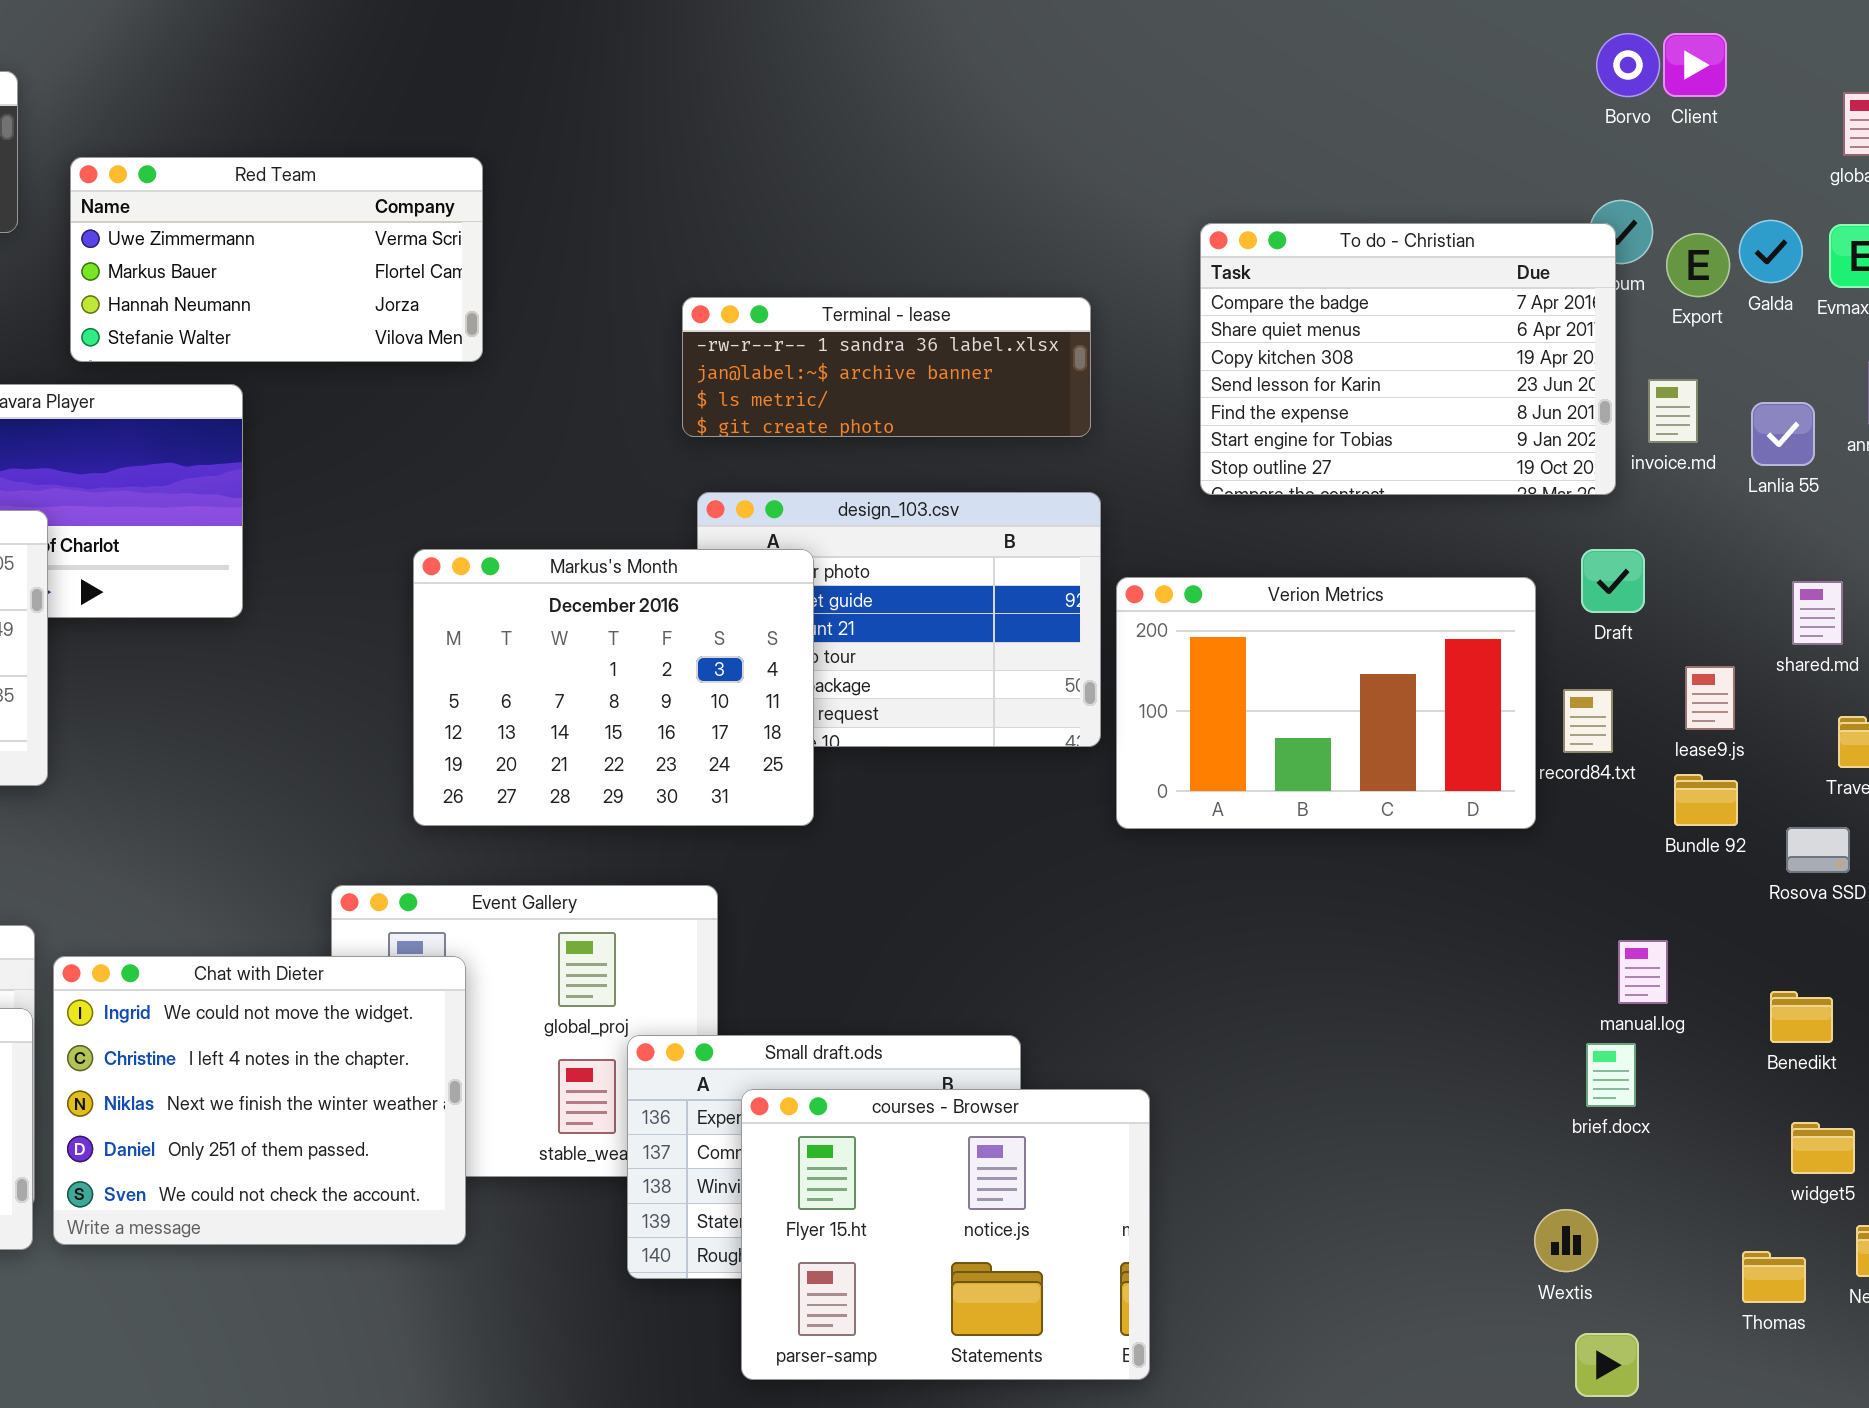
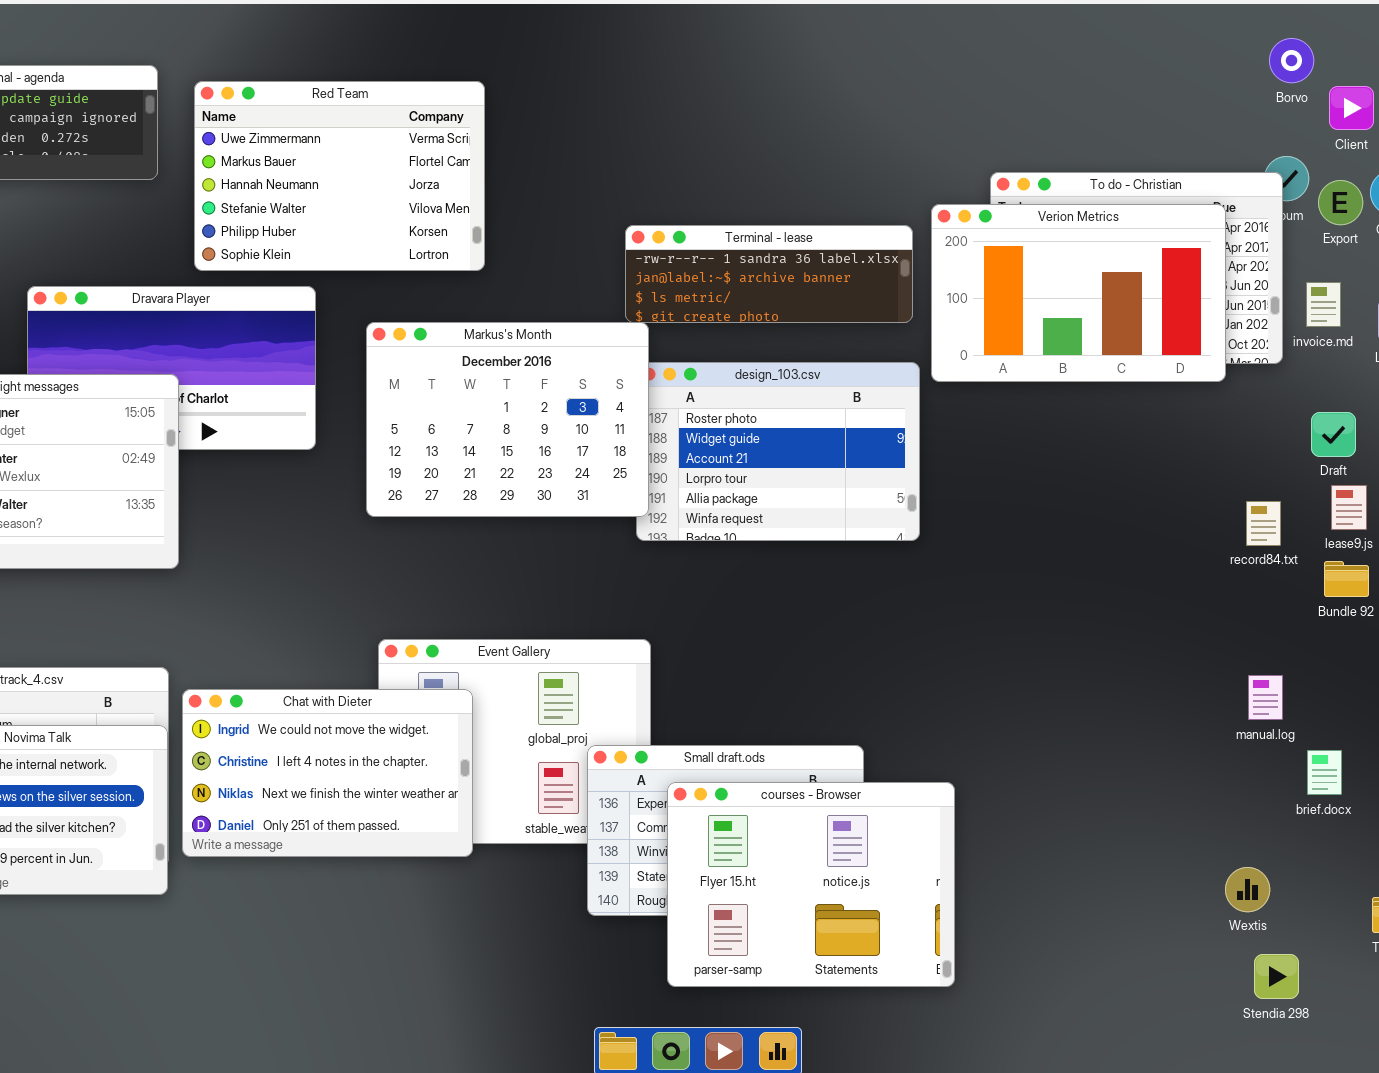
Client: [1663,33,1727,97] -> [1329,86,1374,130], moved
Red Team: [70,157,483,362] -> [194,81,485,271], resized
Markus's Month: [413,549,814,826] -> [366,322,649,517], moved
Draft: [1581,549,1645,613] -> [1311,412,1356,457], moved
Verion Metrics: [1116,577,1536,829] -> [931,204,1226,382], moved
manual.log: [1618,940,1668,1004] -> [1248,675,1283,720], moved
Chat with Dieter: [53,956,466,1245] -> [182,689,473,857], resized
brief.docx: [1586,1043,1636,1107] -> [1307,750,1342,795], moved

